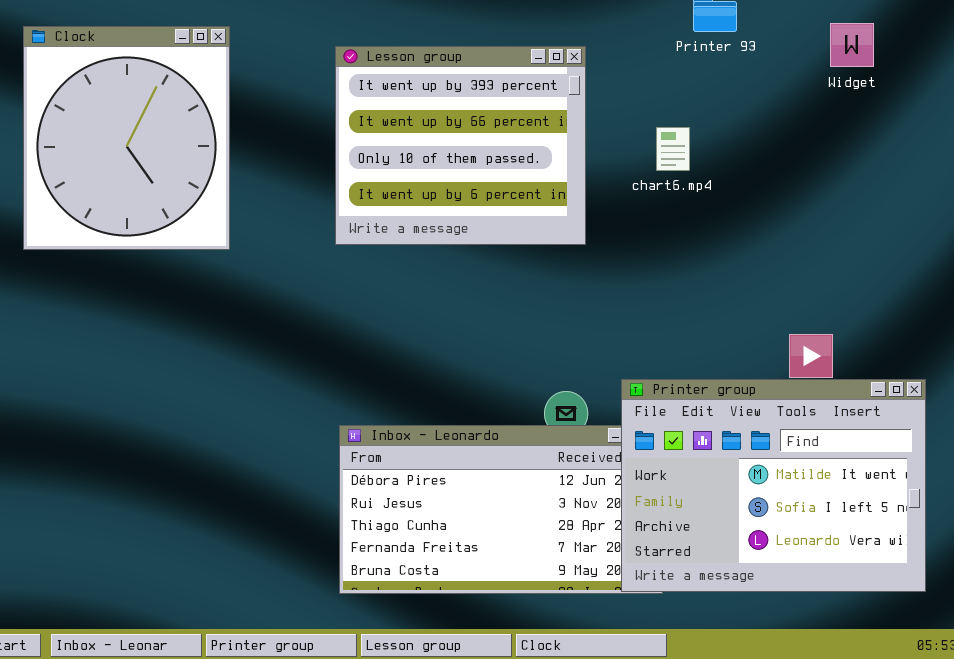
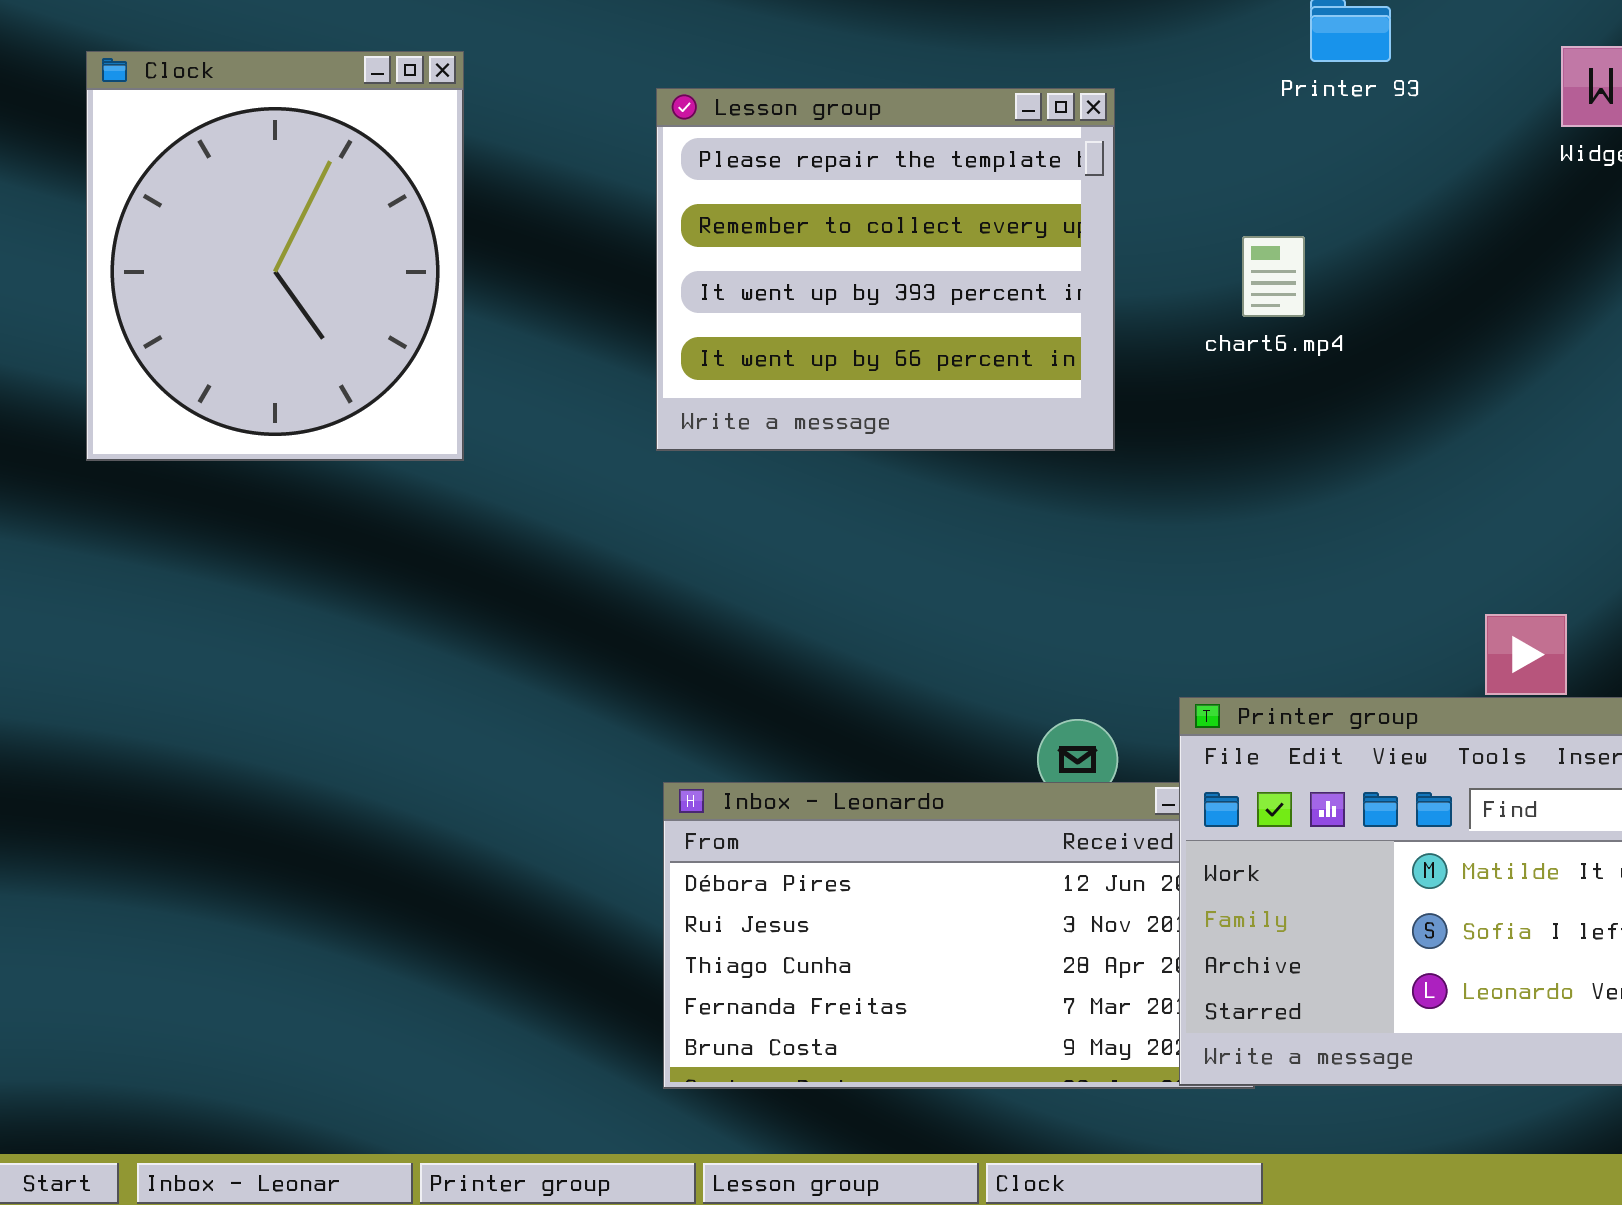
Lesson group: [335,46,586,245] -> [656,88,1115,451], scrolled up 2 rows

